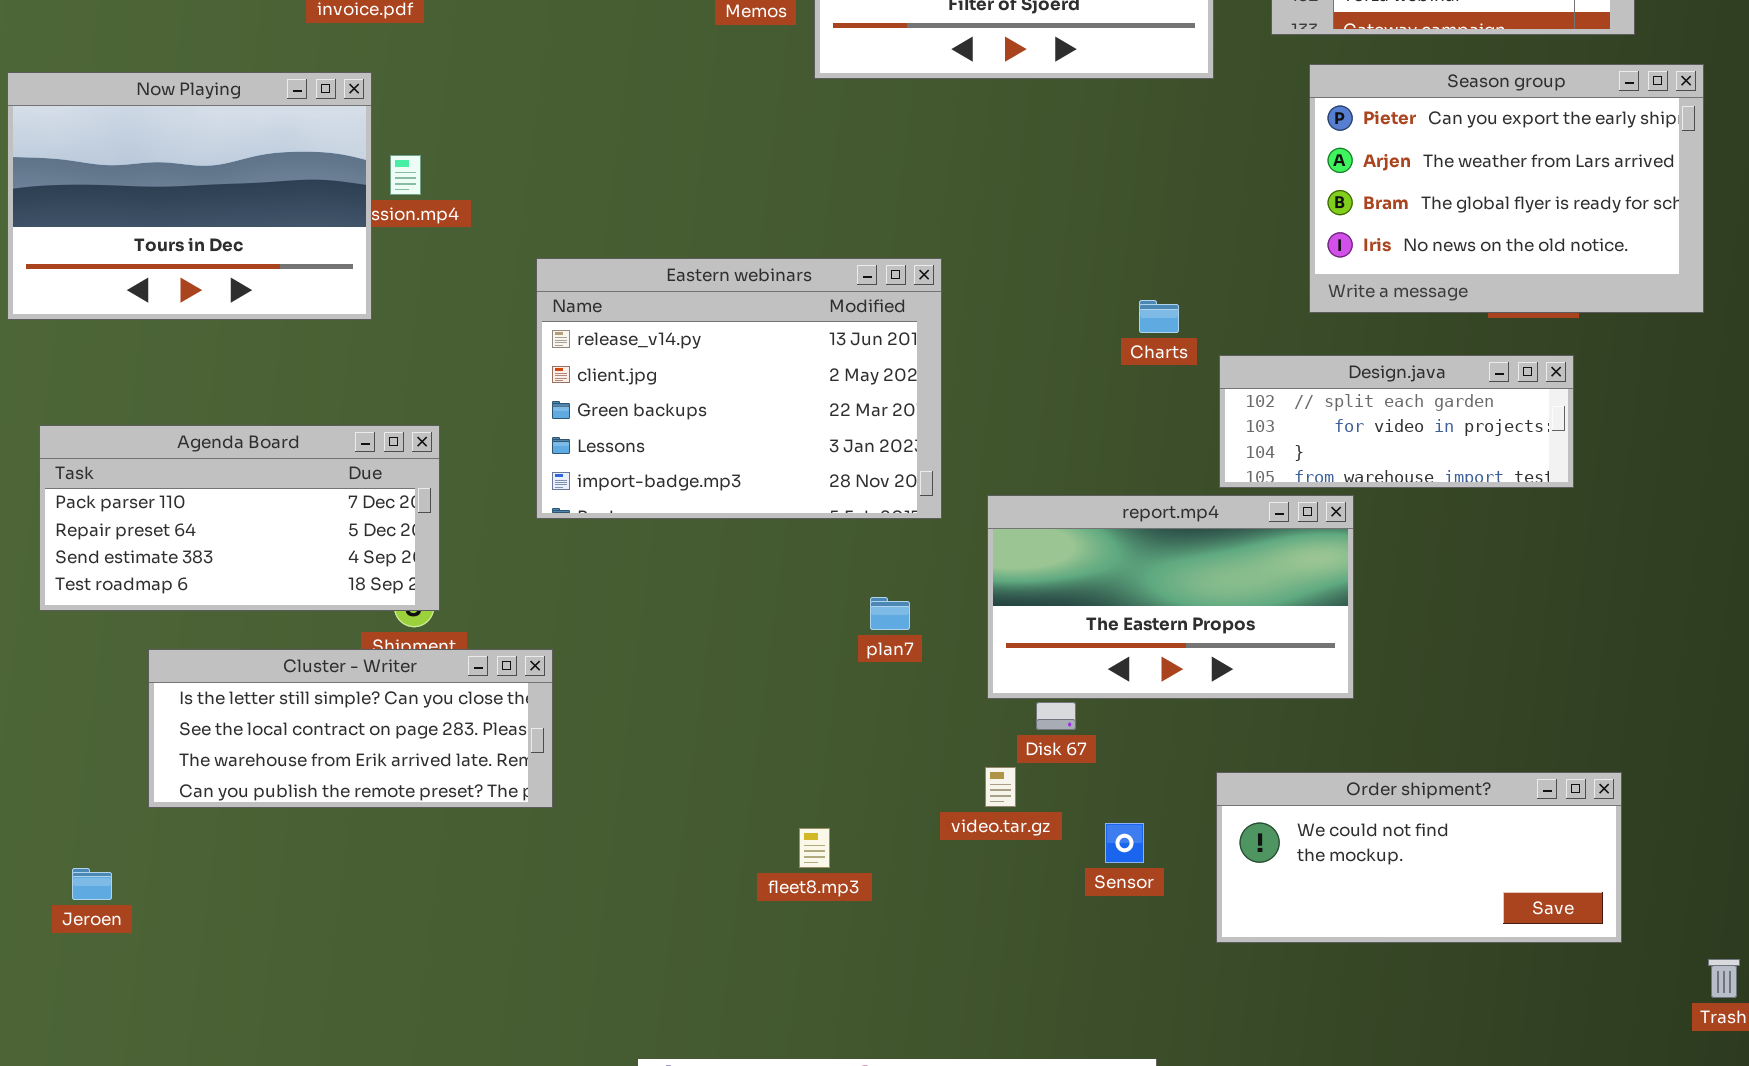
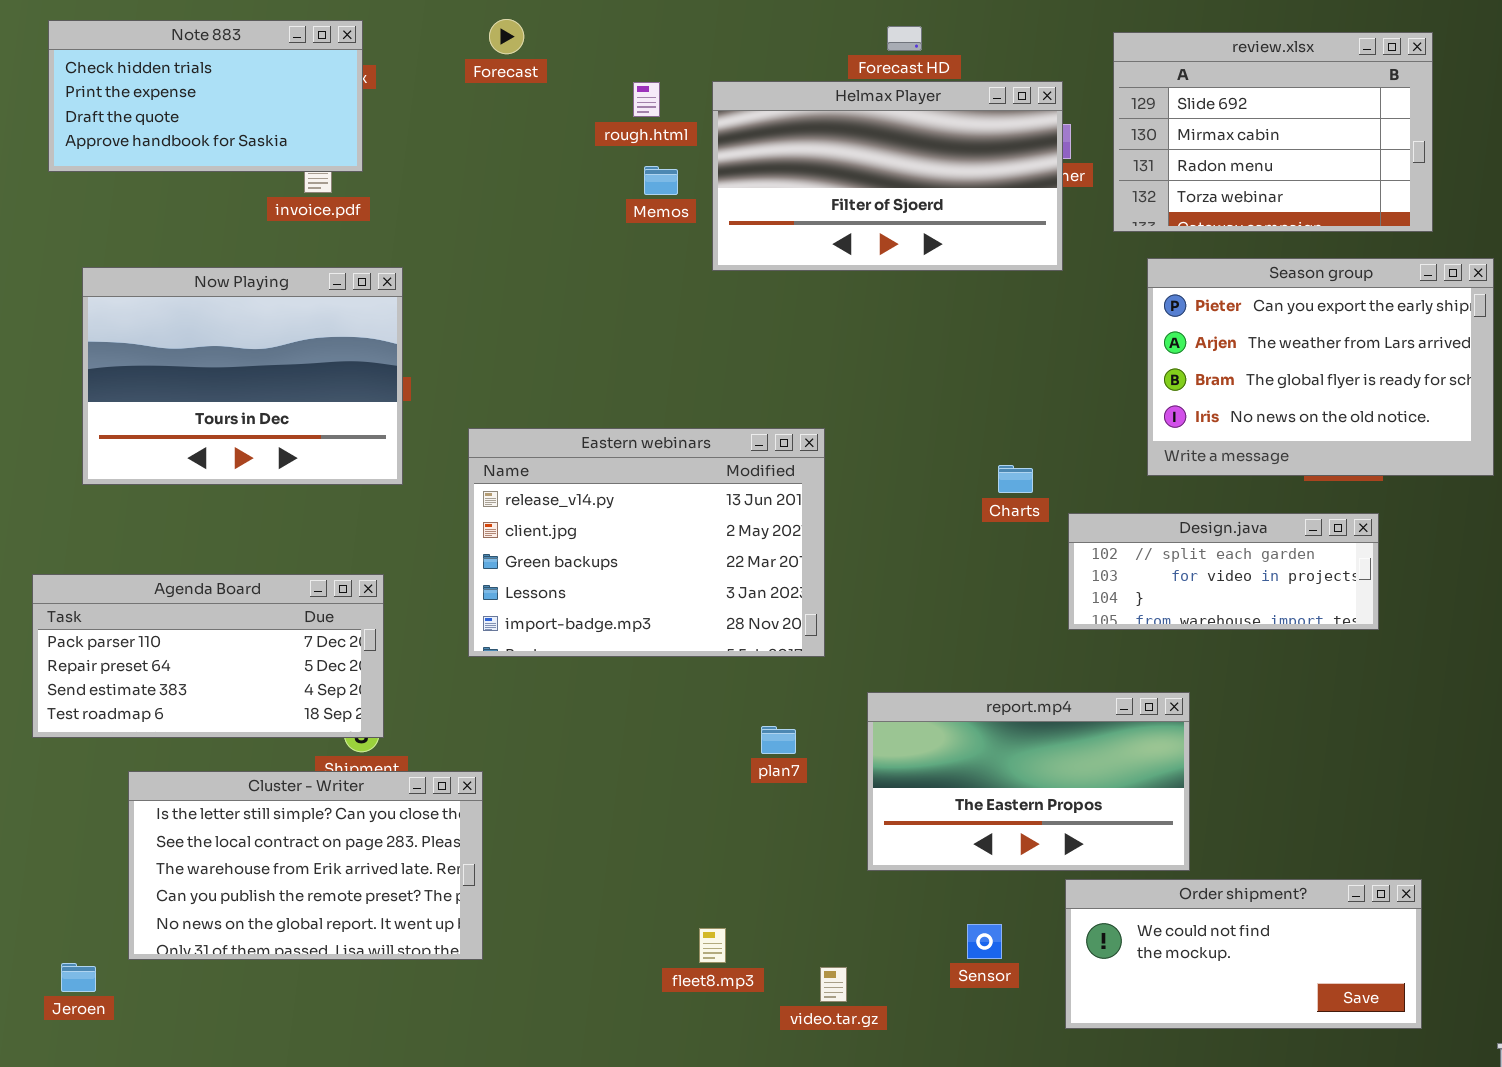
Now Playing: [7,72,372,320] -> [82,267,403,485], moved
report.mp4: [987,495,1354,699] -> [867,692,1190,871], moved
Cluster - Writer: [148,649,553,808] -> [128,771,483,960], resized
video.tar.gz: [985,767,1016,807] -> [820,967,847,1002], moved

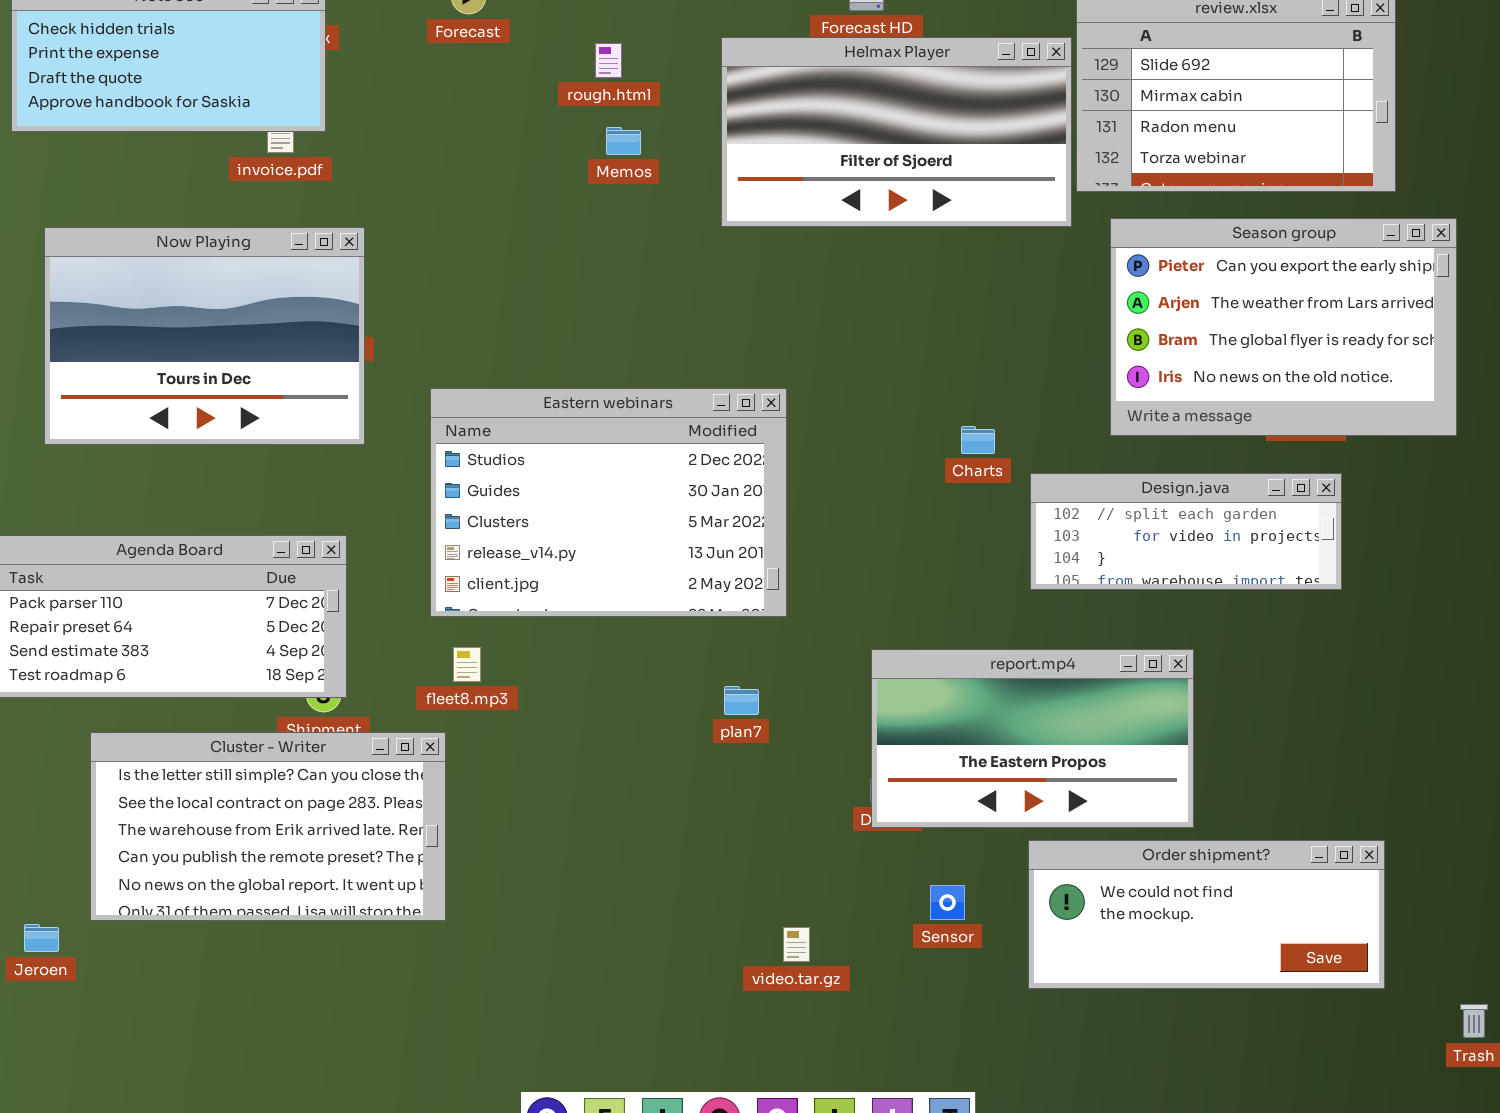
Helmax Player: [712,81,1063,271] -> [721,37,1072,227], moved
Eastern webinars: [468,428,825,657] -> [430,388,787,617], scrolled up 3 rows
report.mp4: [867,692,1190,871] -> [871,649,1194,828], moved
fleet8.mp3: [699,928,726,963] -> [453,647,481,682], moved

